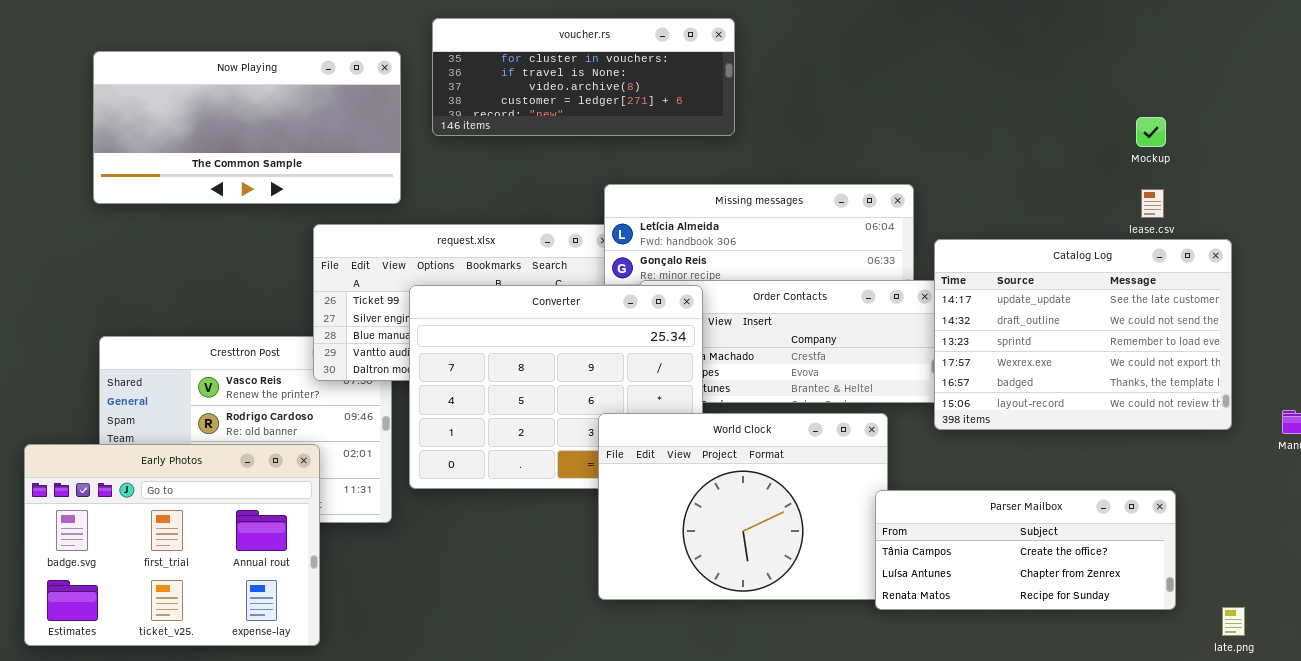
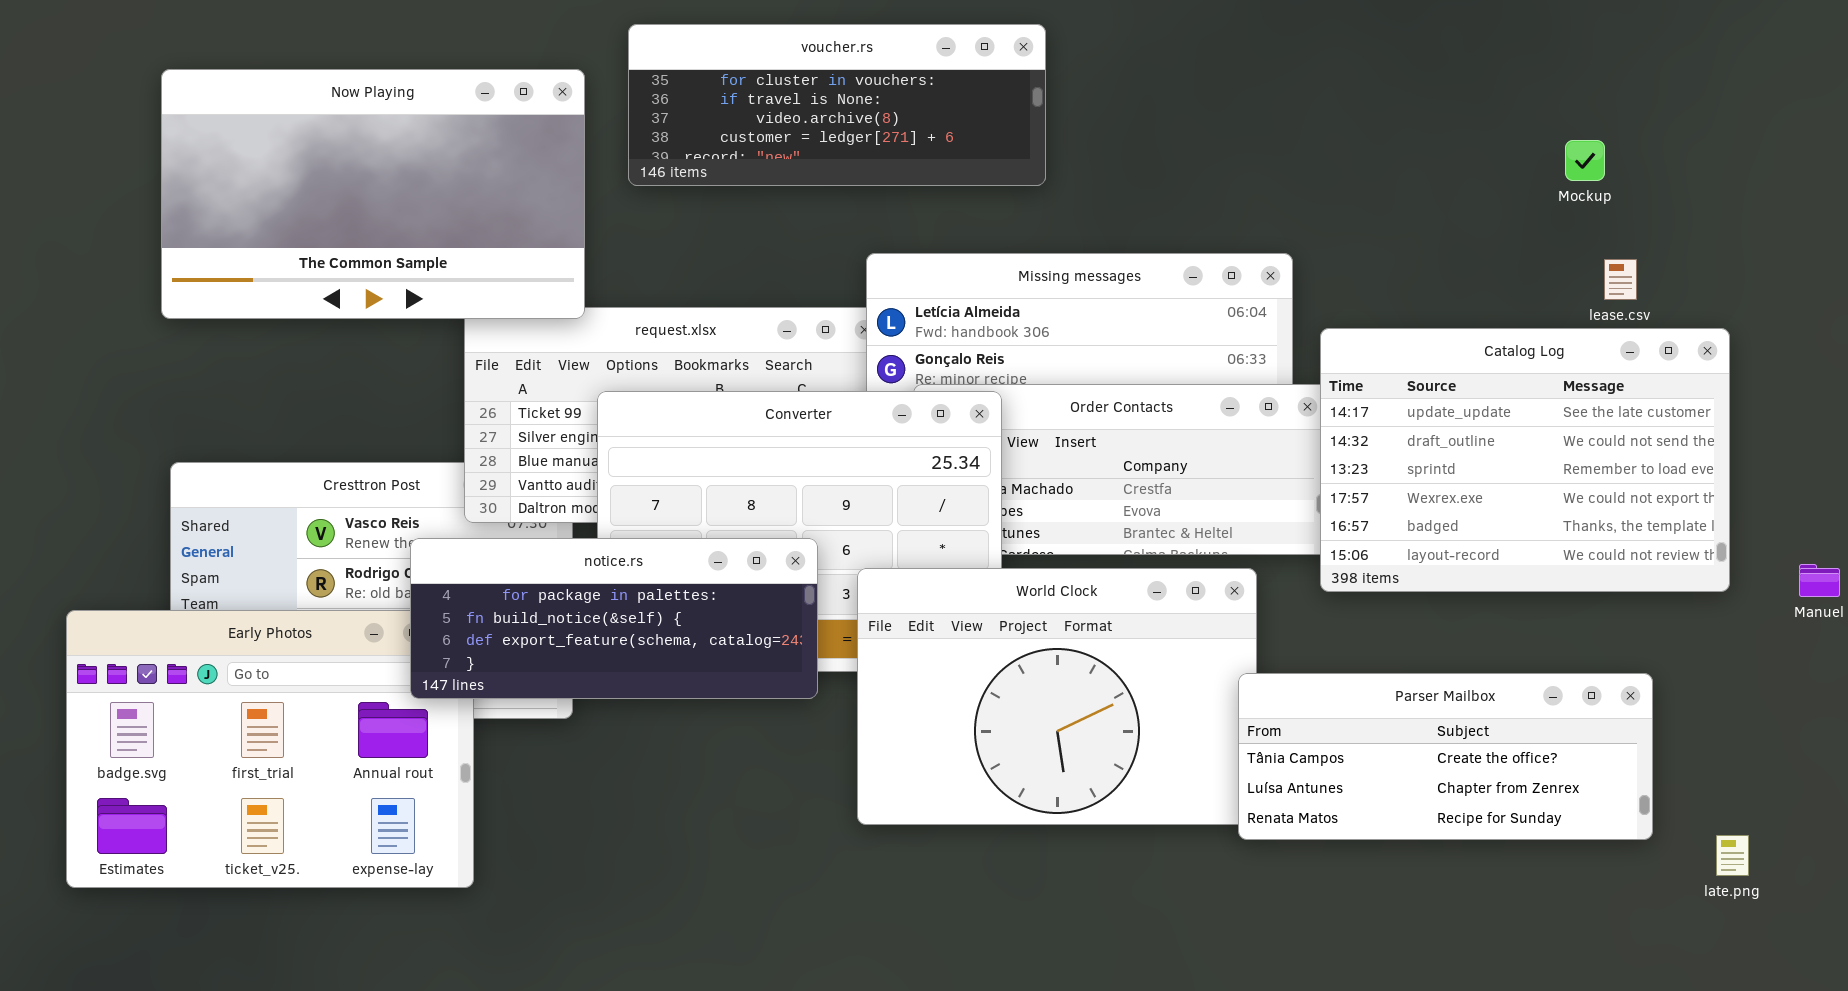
Now Playing: [93,51,401,204] -> [161,69,585,319], resized
Mockup: [1136,117,1166,147] -> [1565,140,1605,181], moved
notice.rs: none -> [410,538,818,699], opened

